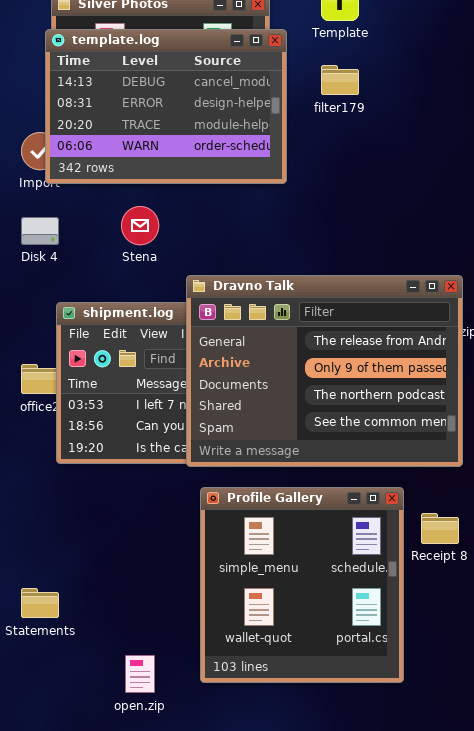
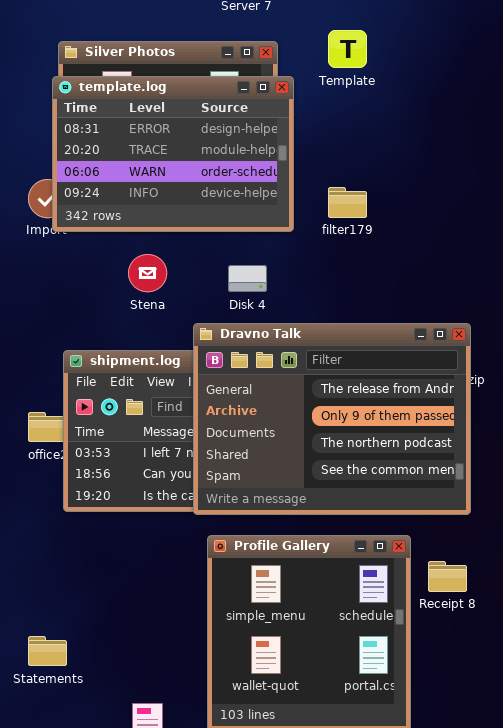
template.log: [45,29,287,184] -> [52,76,294,232], scrolled down 1 row
filter179: [321,65,359,95] -> [328,187,367,218], moved
Disk 4: [21,217,59,245] -> [228,265,267,292], moved

